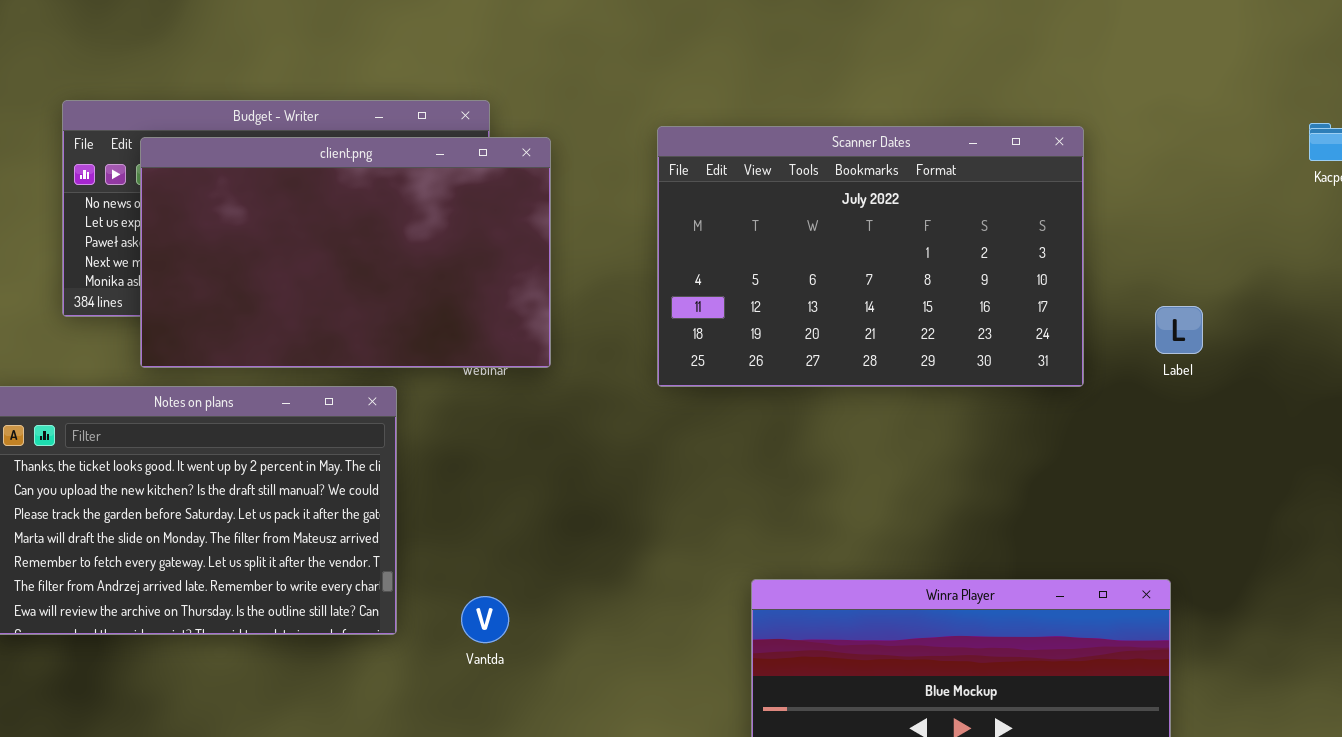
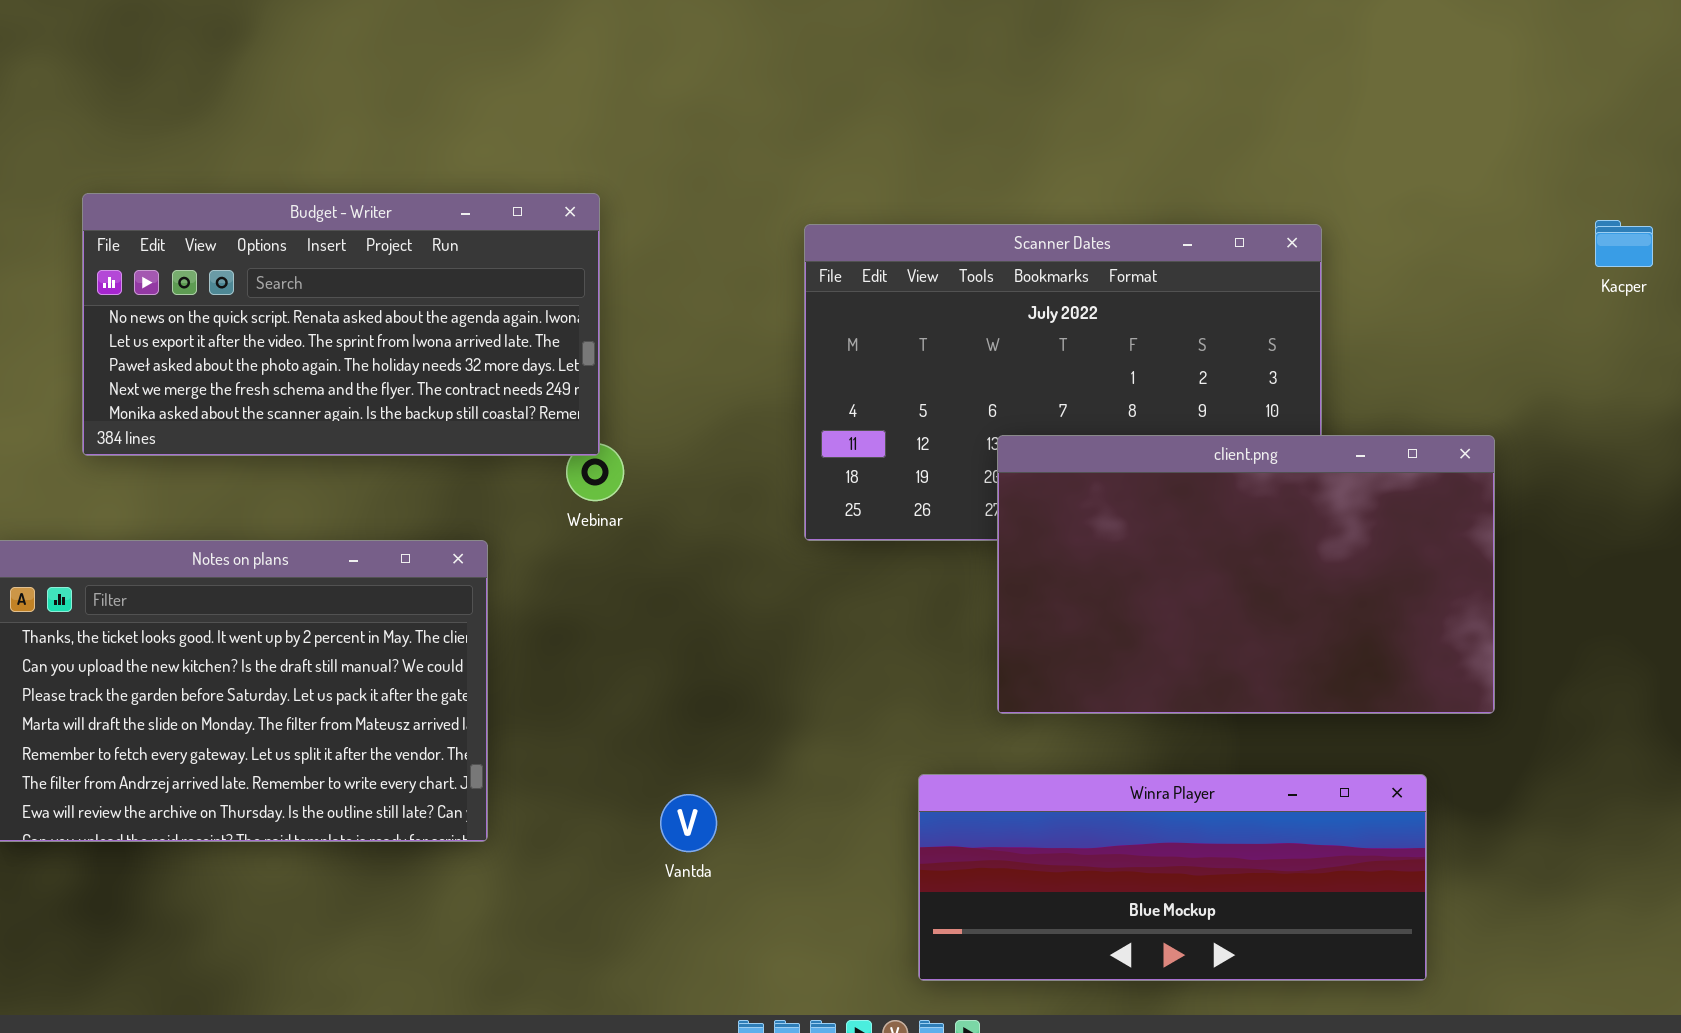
client.png: [140,137,551,368] -> [997,435,1495,714], moved
Vantda: [461,596,509,643] -> [660,794,717,852], moved

